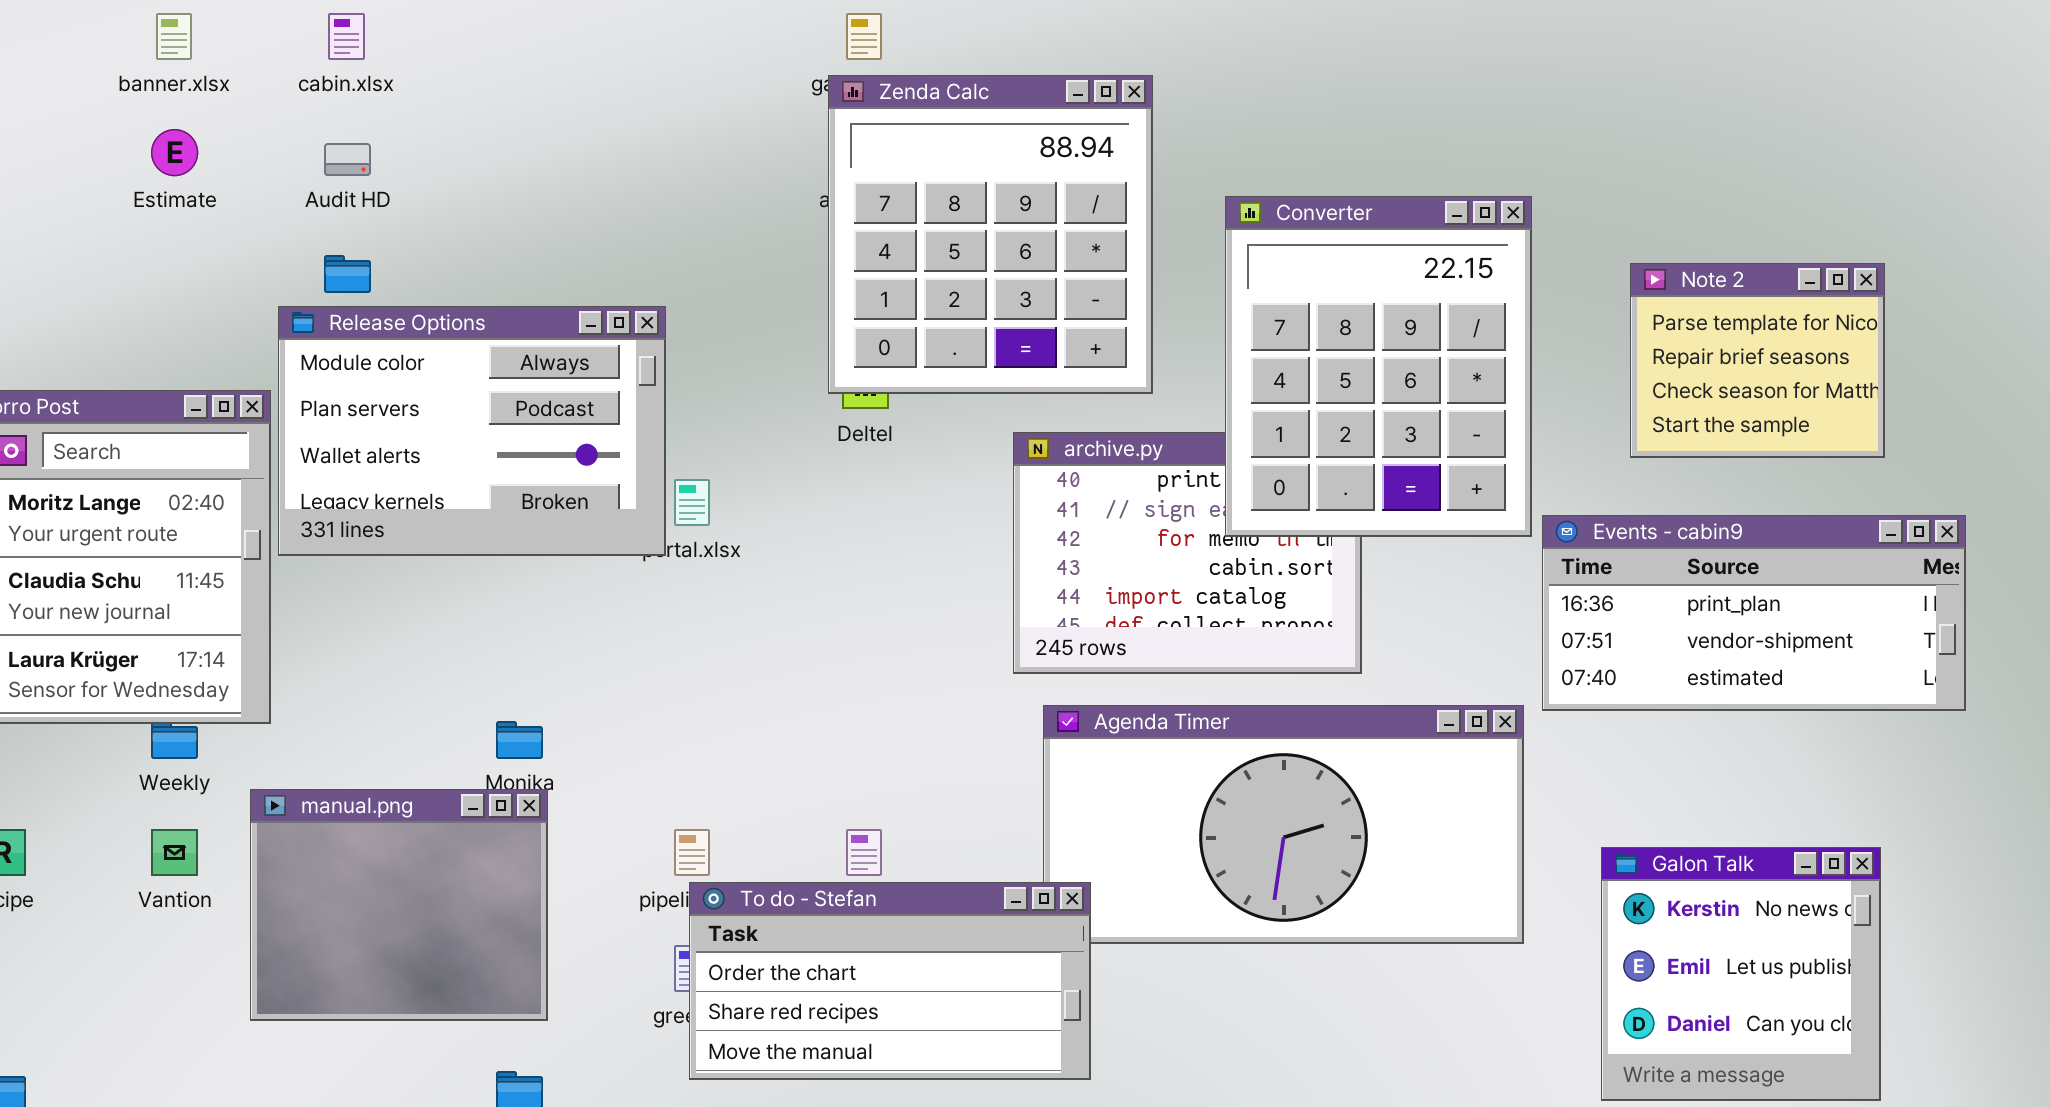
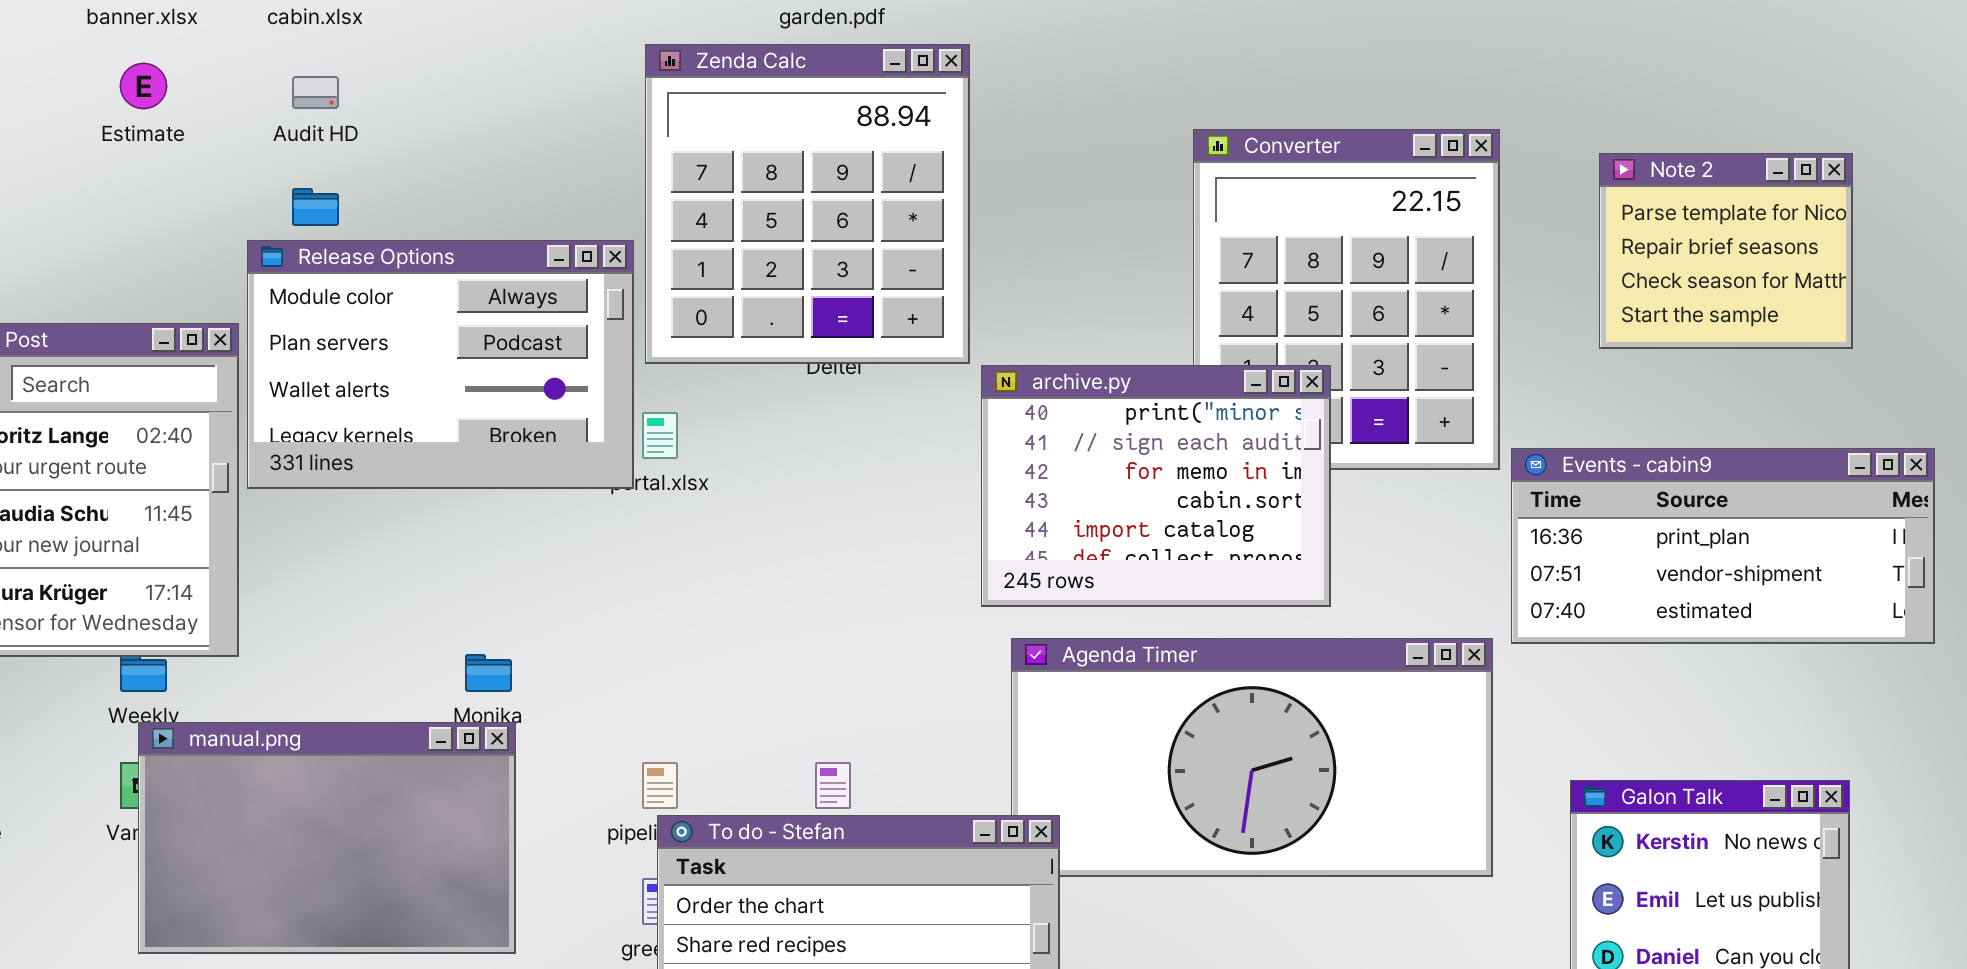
Zenda Calc: [828,75,1153,394] -> [645,44,970,364], moved
Note 2: [1630,263,1885,458] -> [1599,153,1853,349], moved
archive.py: [1013,432,1362,674] -> [981,365,1331,607], raised
manual.png: [250,789,548,1021] -> [138,722,516,954], resized

